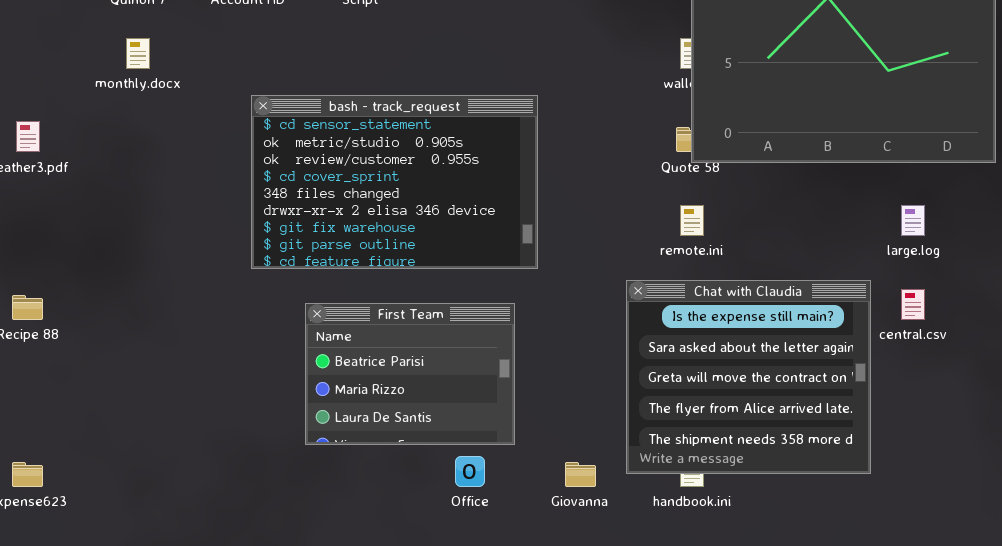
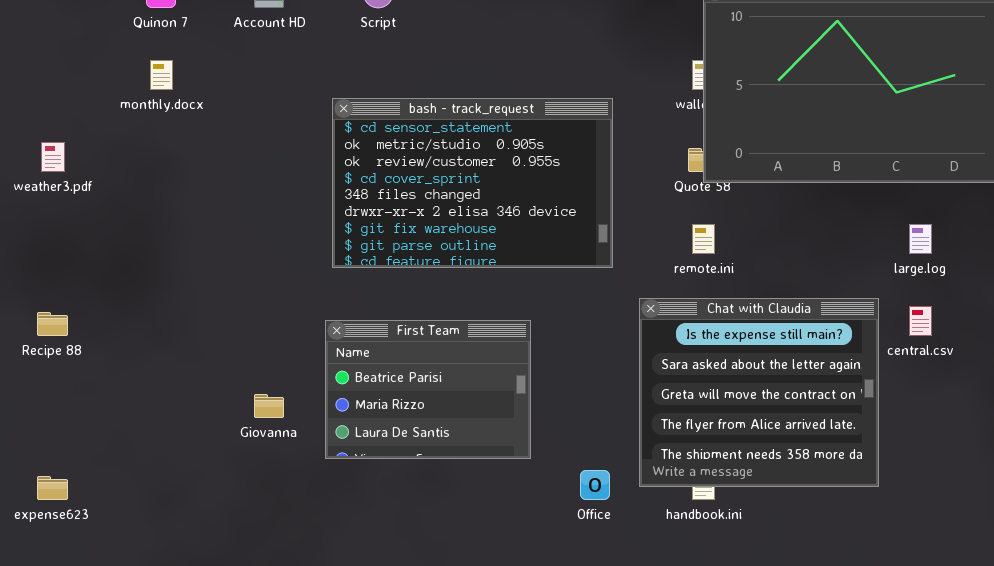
bash - track_request: [251,95,538,269] -> [332,98,613,268], moved
Office: [455,456,485,487] -> [580,470,610,500], moved
Giovanna: [565,462,596,487] -> [254,394,284,418], moved

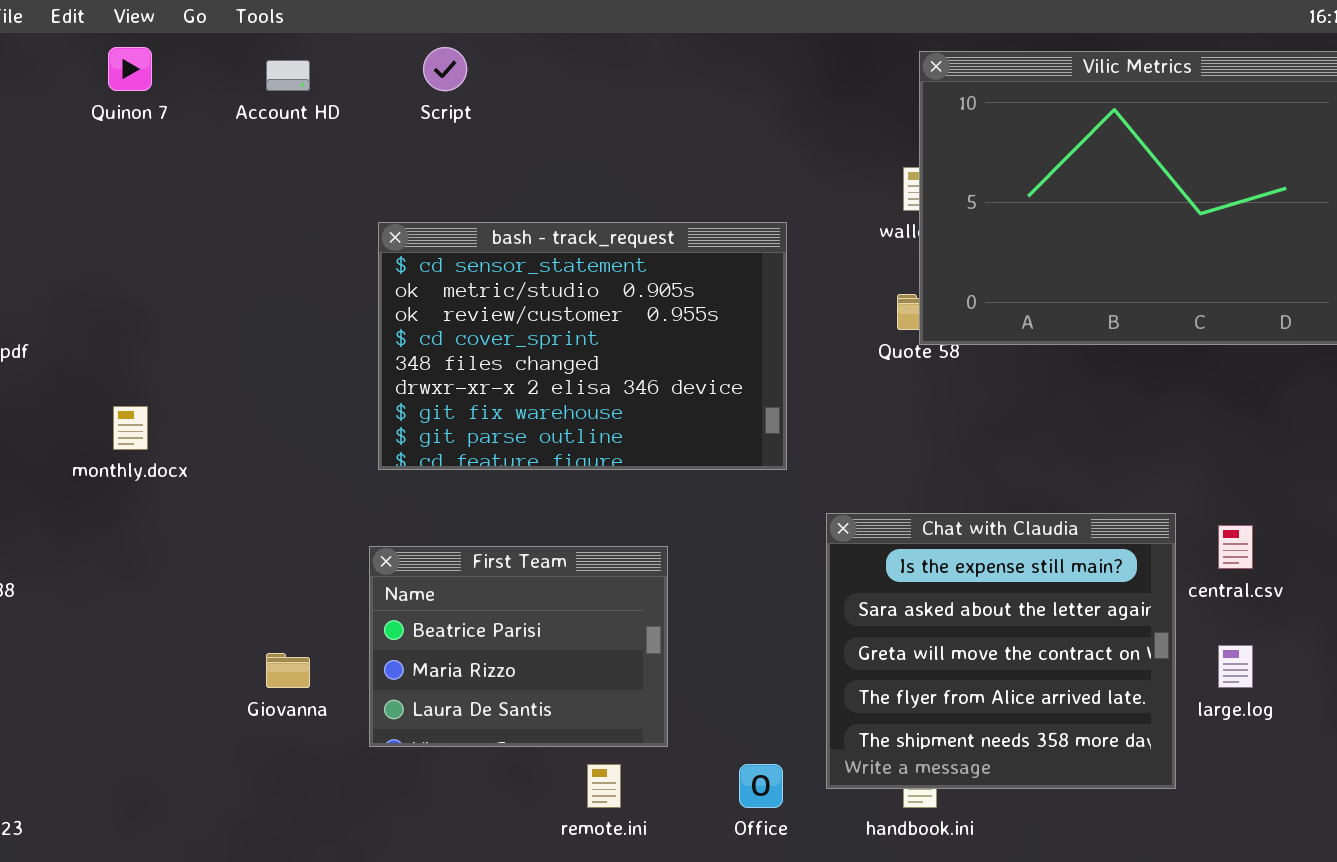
monthly.docx: [150,60,173,90] -> [113,406,148,450], moved
remote.ini: [692,224,715,254] -> [587,764,621,808], moved
large.log: [909,224,932,254] -> [1218,645,1253,688], moved

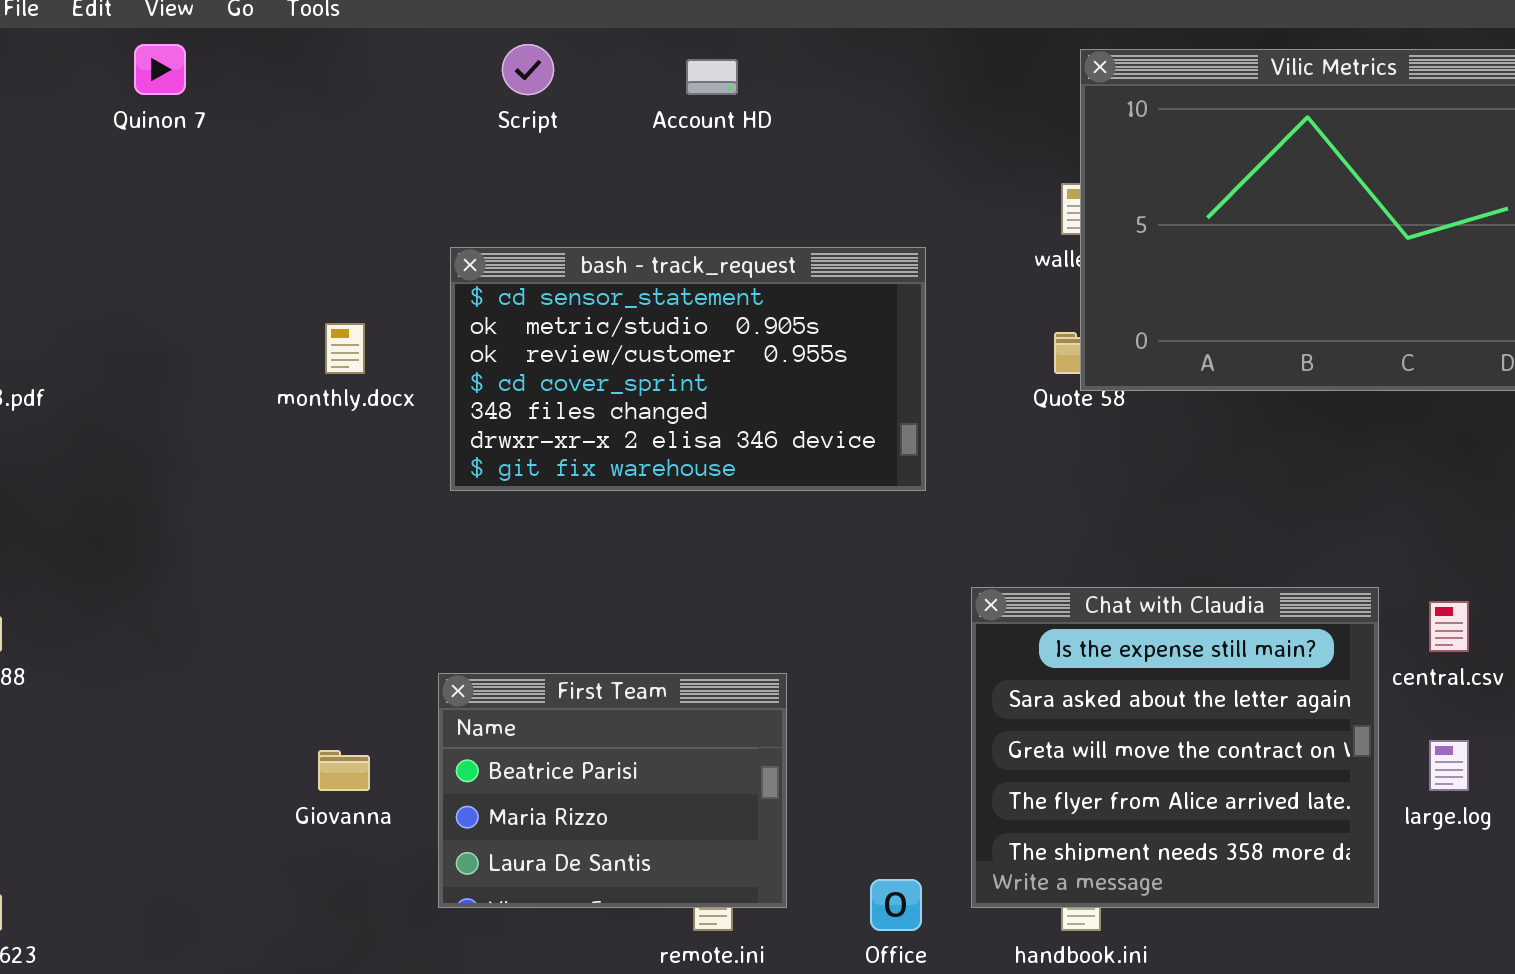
Account HD: [266,60,310,91] -> [686,59,738,95], moved
bash - track_request: [378,222,787,470] -> [450,247,926,491], resized
monthly.docx: [113,406,148,450] -> [325,323,365,374], moved
First Team: [369,546,668,747] -> [438,673,787,908], moved

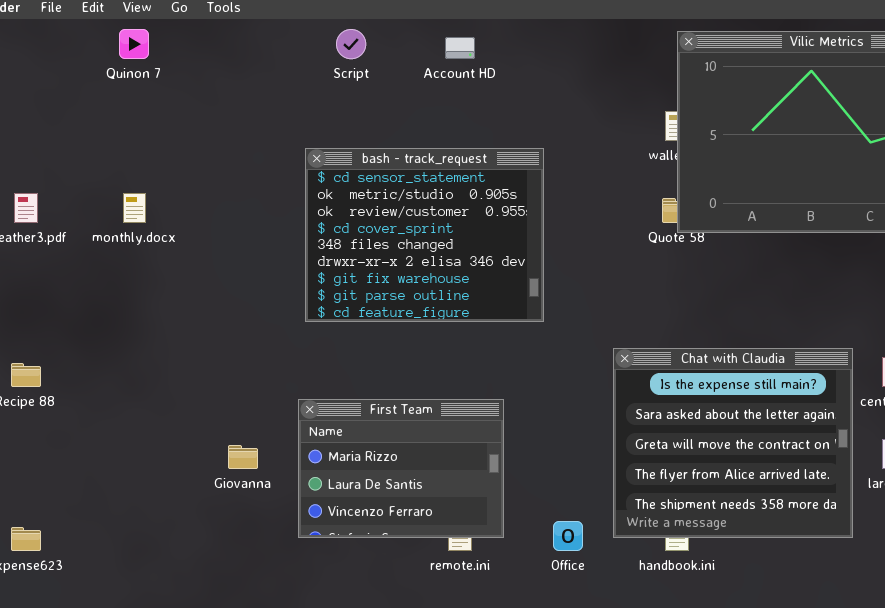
bash - track_request: [450,247,926,491] -> [305,148,544,322], resized
monthly.docx: [325,323,365,374] -> [123,193,146,223], moved
First Team: [438,673,787,908] -> [298,399,504,538], scrolled down 1 row

